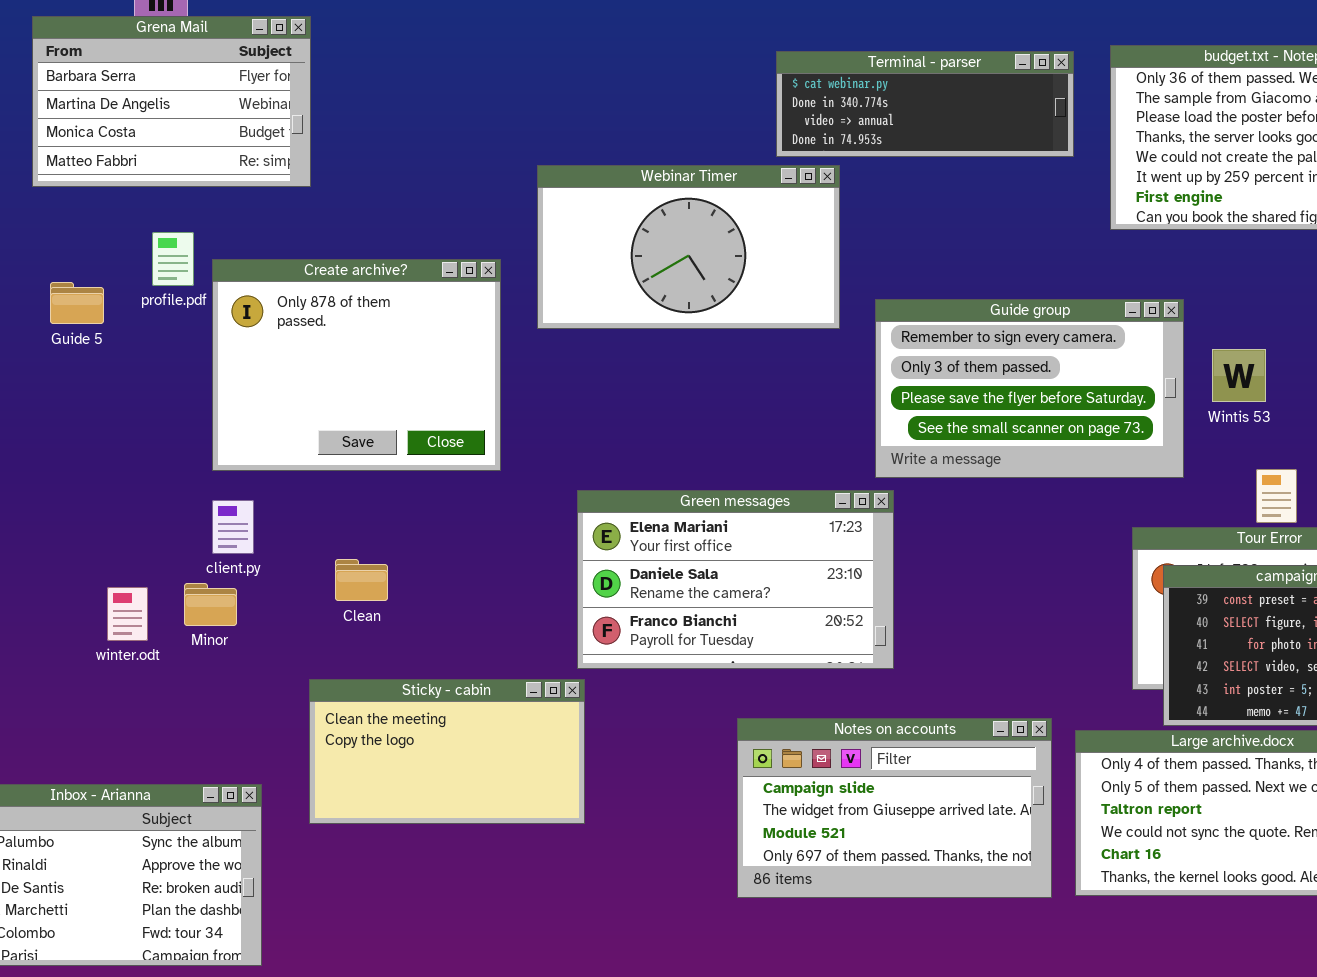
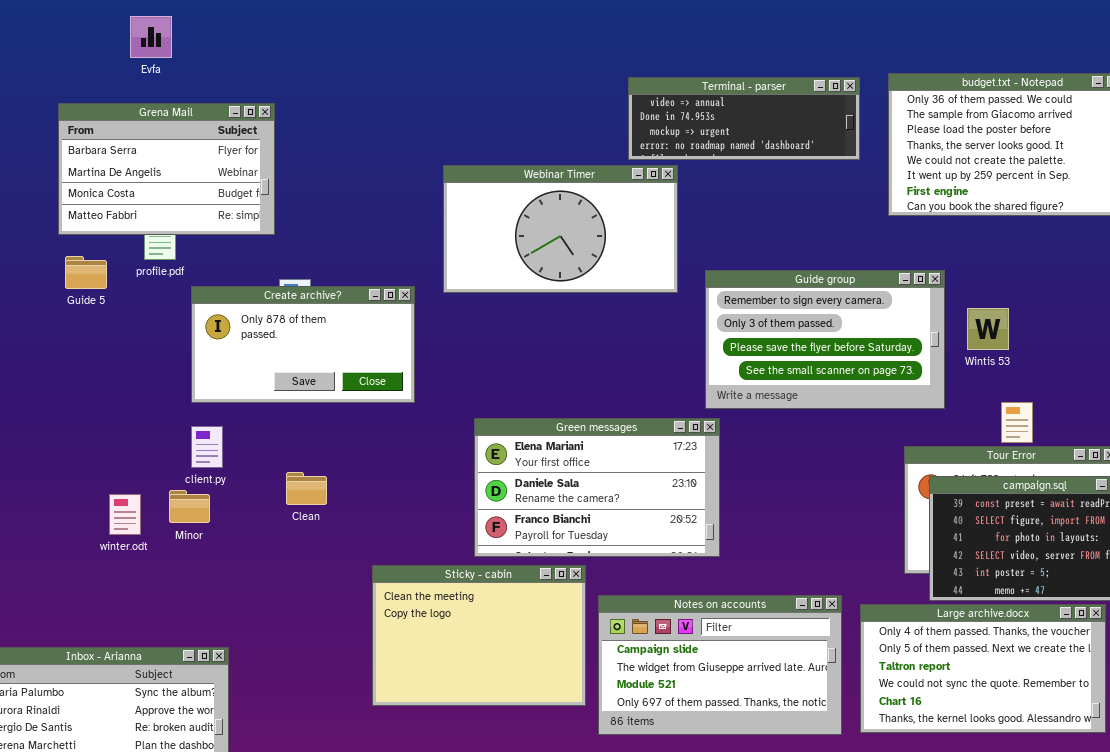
Grena Mail: [32,16,311,187] -> [58,103,275,235], moved
Terminal - parser: [776,51,1074,157] -> [628,77,860,160], scrolled down 2 rows
Create archive?: [212,259,501,471] -> [191,286,415,403], resized
Sticky - cabin: [309,679,585,824] -> [372,565,586,706], moved, resized

